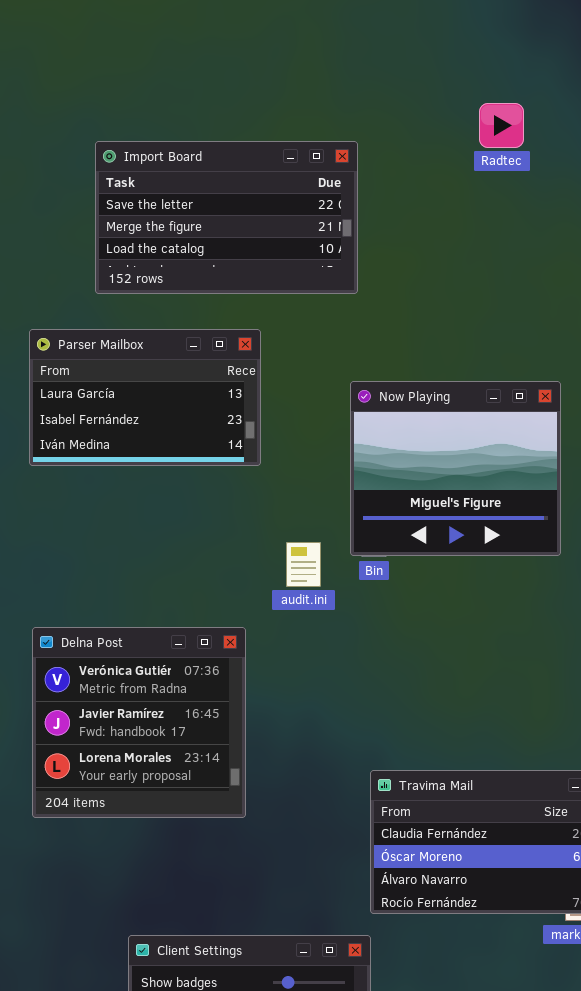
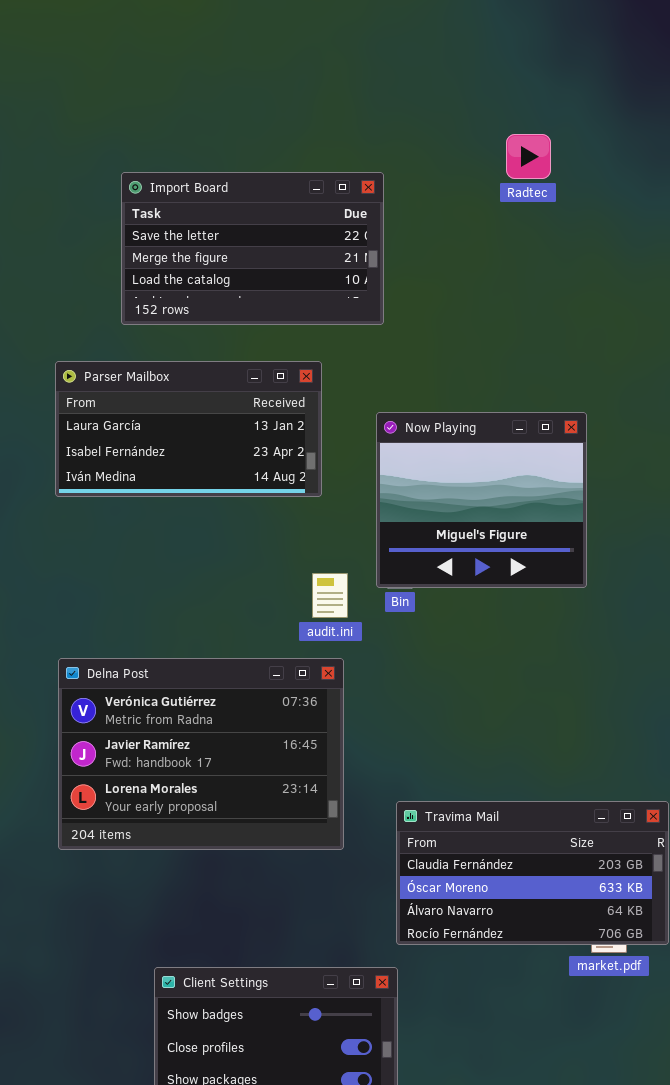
Parser Mailbox: [29,329,261,466] -> [55,361,322,497], resized
Delna Post: [32,627,246,818] -> [58,658,344,850], resized

